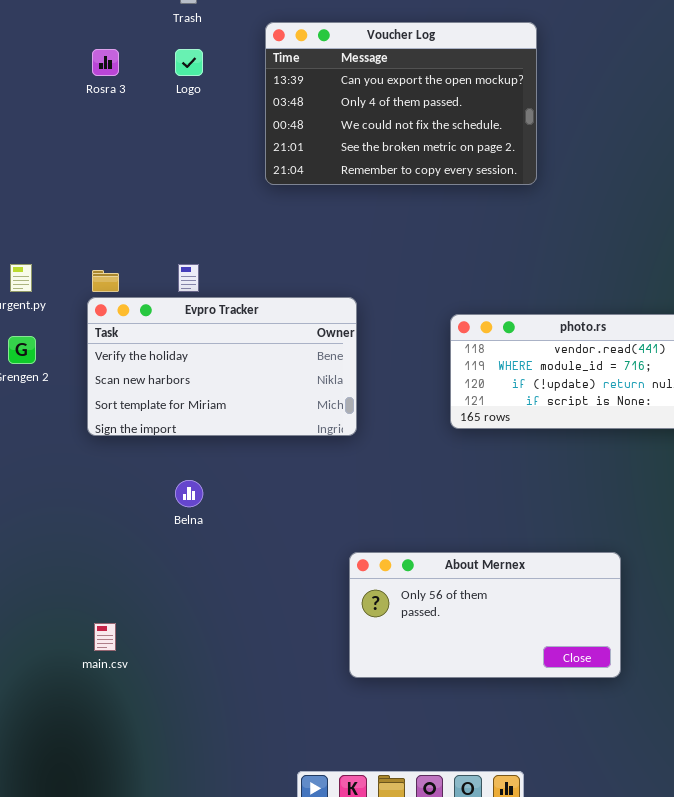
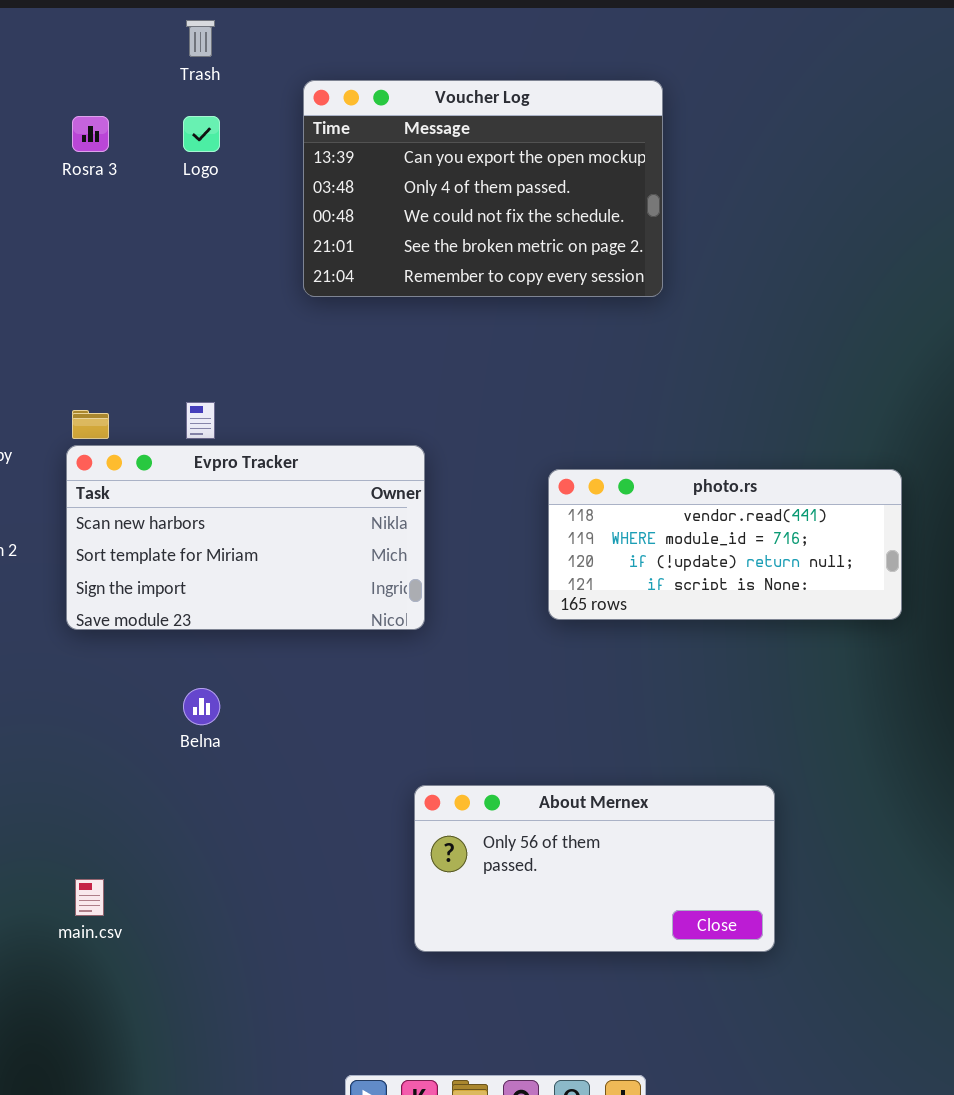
Evpro Tracker: [87,297,357,436] -> [66,445,425,630], scrolled down 1 row

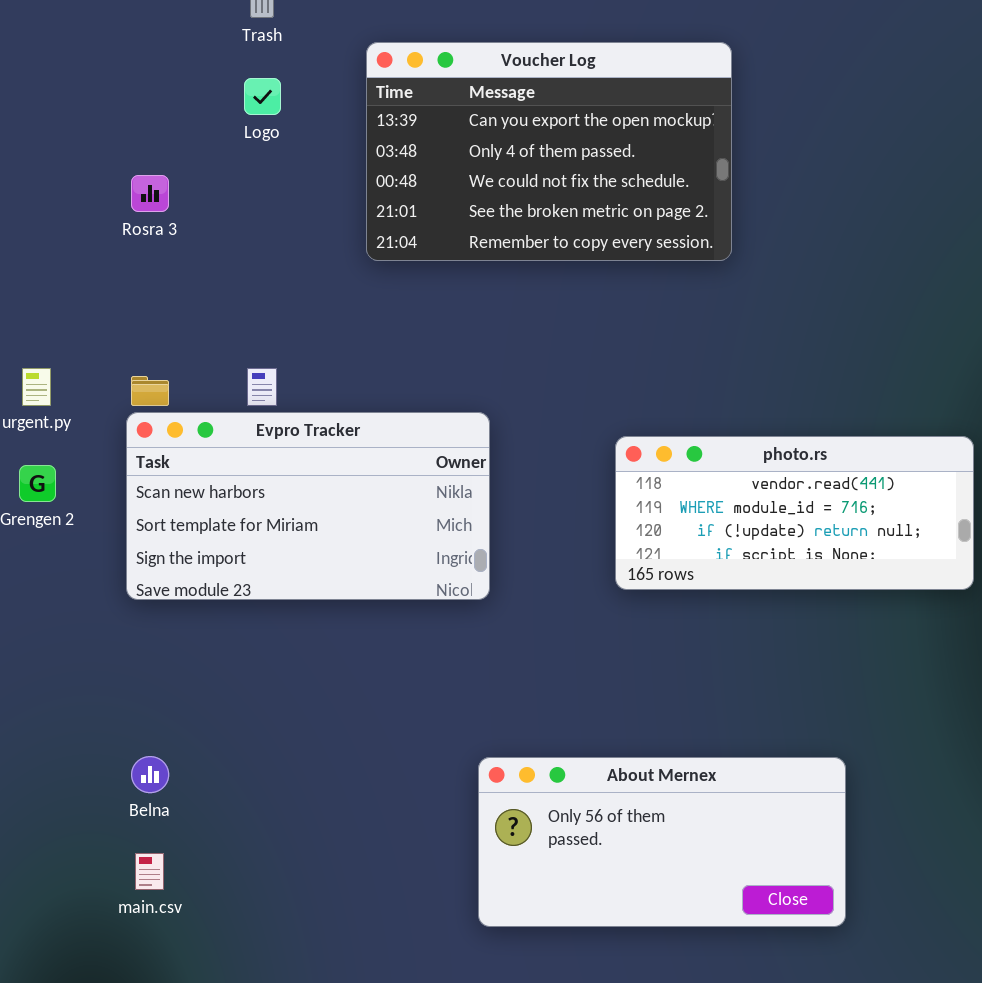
Rosra 3: [72,116,109,152] -> [131,175,169,212], moved
Belna: [183,688,220,725] -> [131,756,169,793], moved

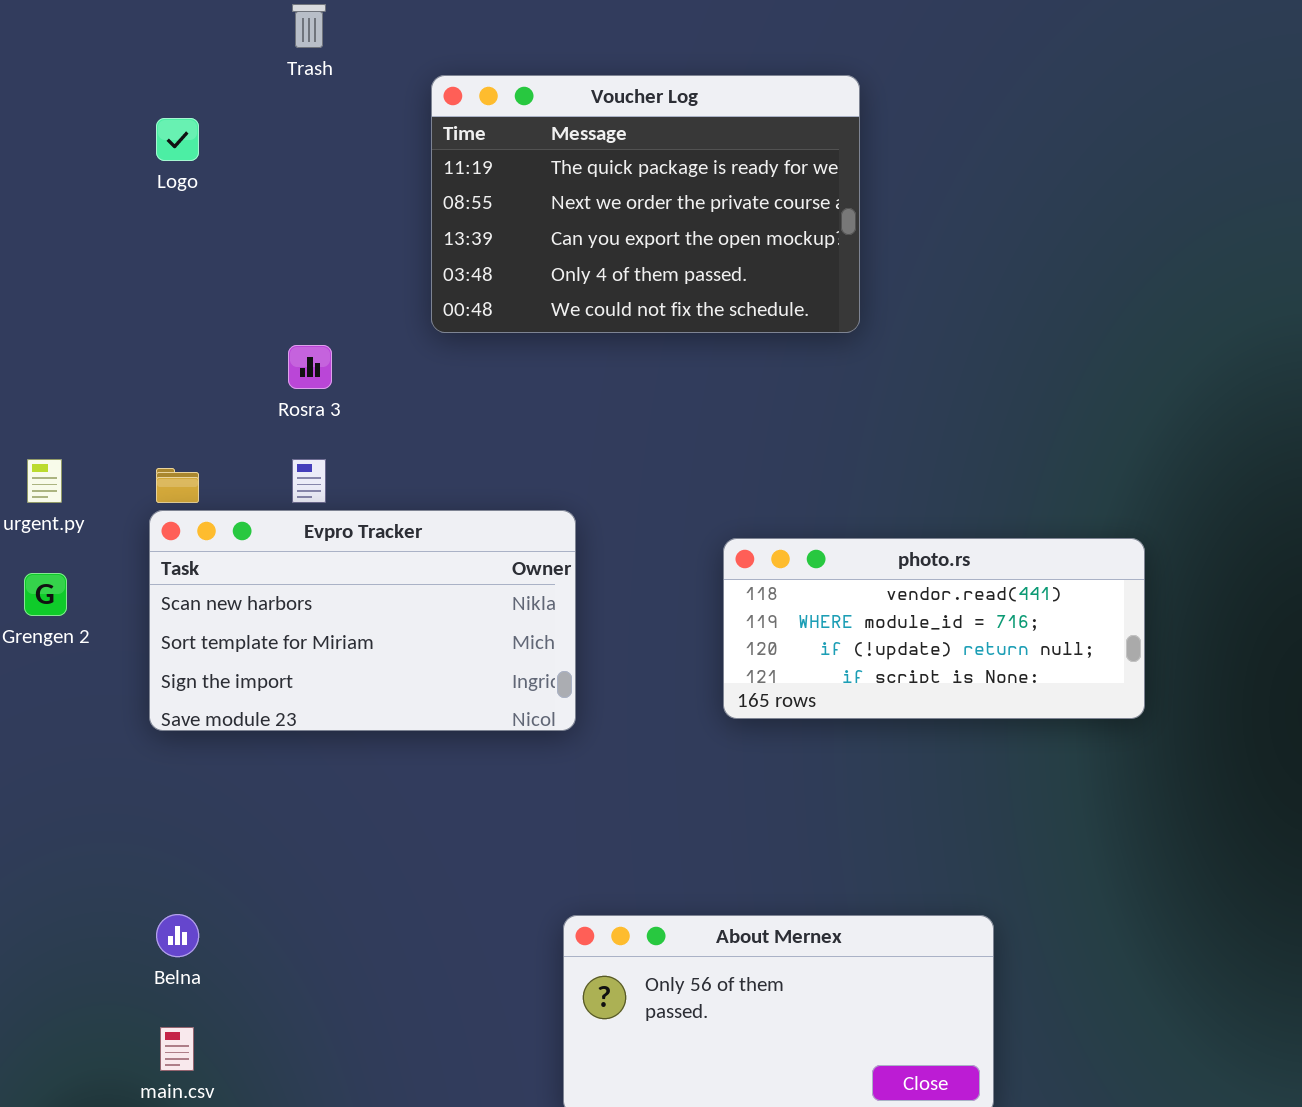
Voucher Log: [366,42,732,261] -> [431,75,860,333], scrolled up 2 rows
Logo: [244,78,281,115] -> [156,118,199,161], moved
Rosra 3: [131,175,169,212] -> [288,345,332,389], moved

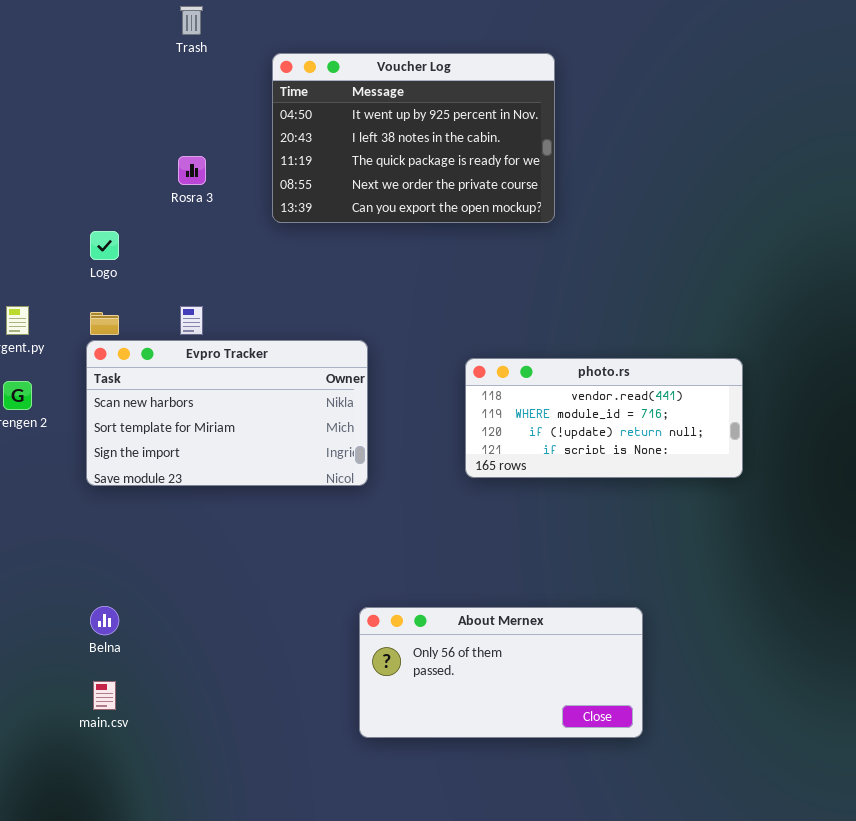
Voucher Log: [431,75,860,333] -> [272,53,555,223], scrolled up 2 rows
Logo: [156,118,199,161] -> [90,231,119,260], moved
Rosra 3: [288,345,332,389] -> [178,156,206,185], moved

